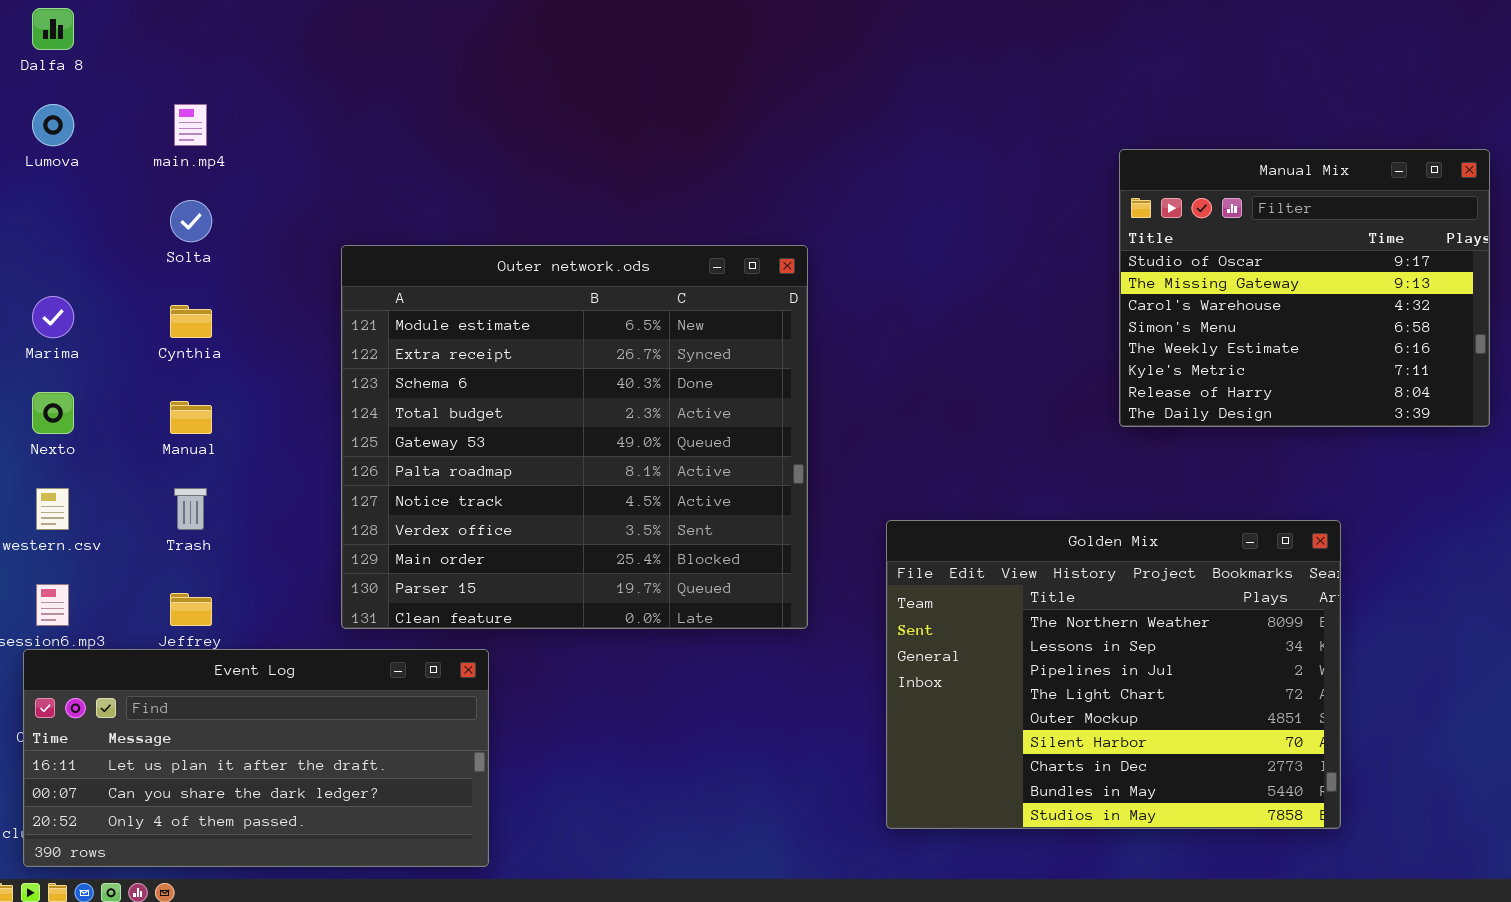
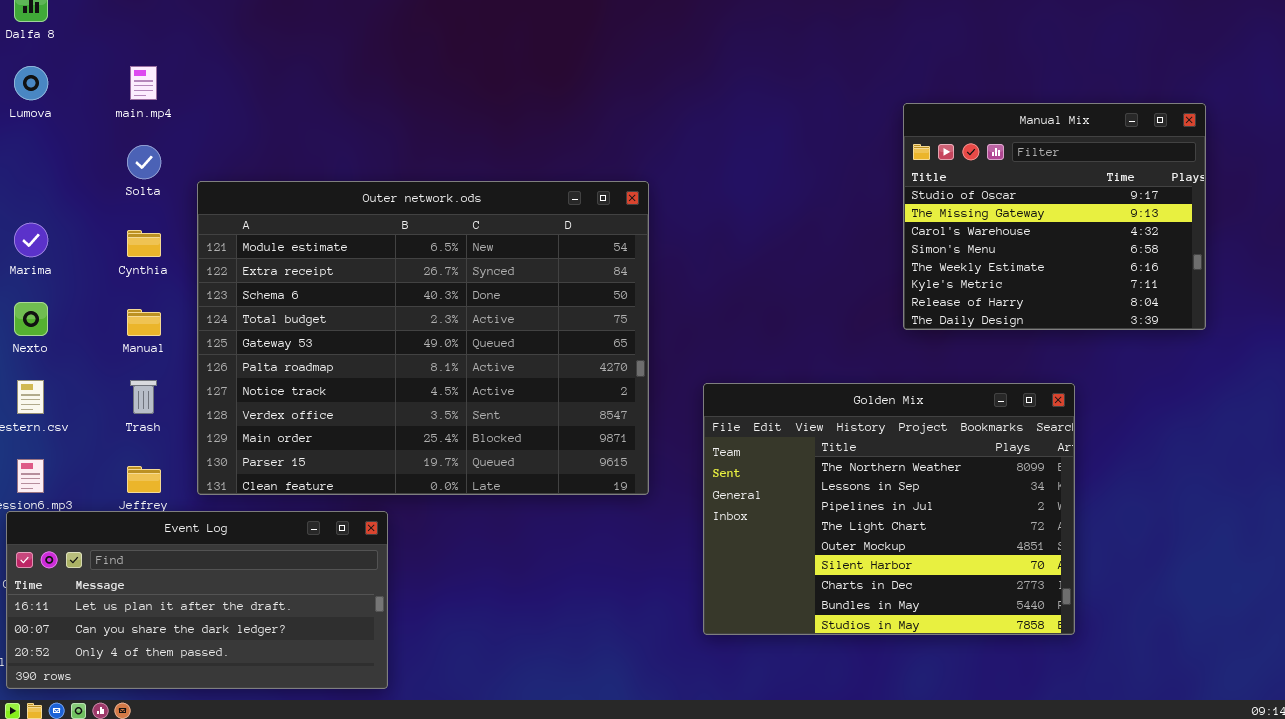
Outer network.ods: [341,245,808,629] -> [197,181,649,495], resized
Golden Mix: [886,520,1341,829] -> [703,383,1075,635], moved

